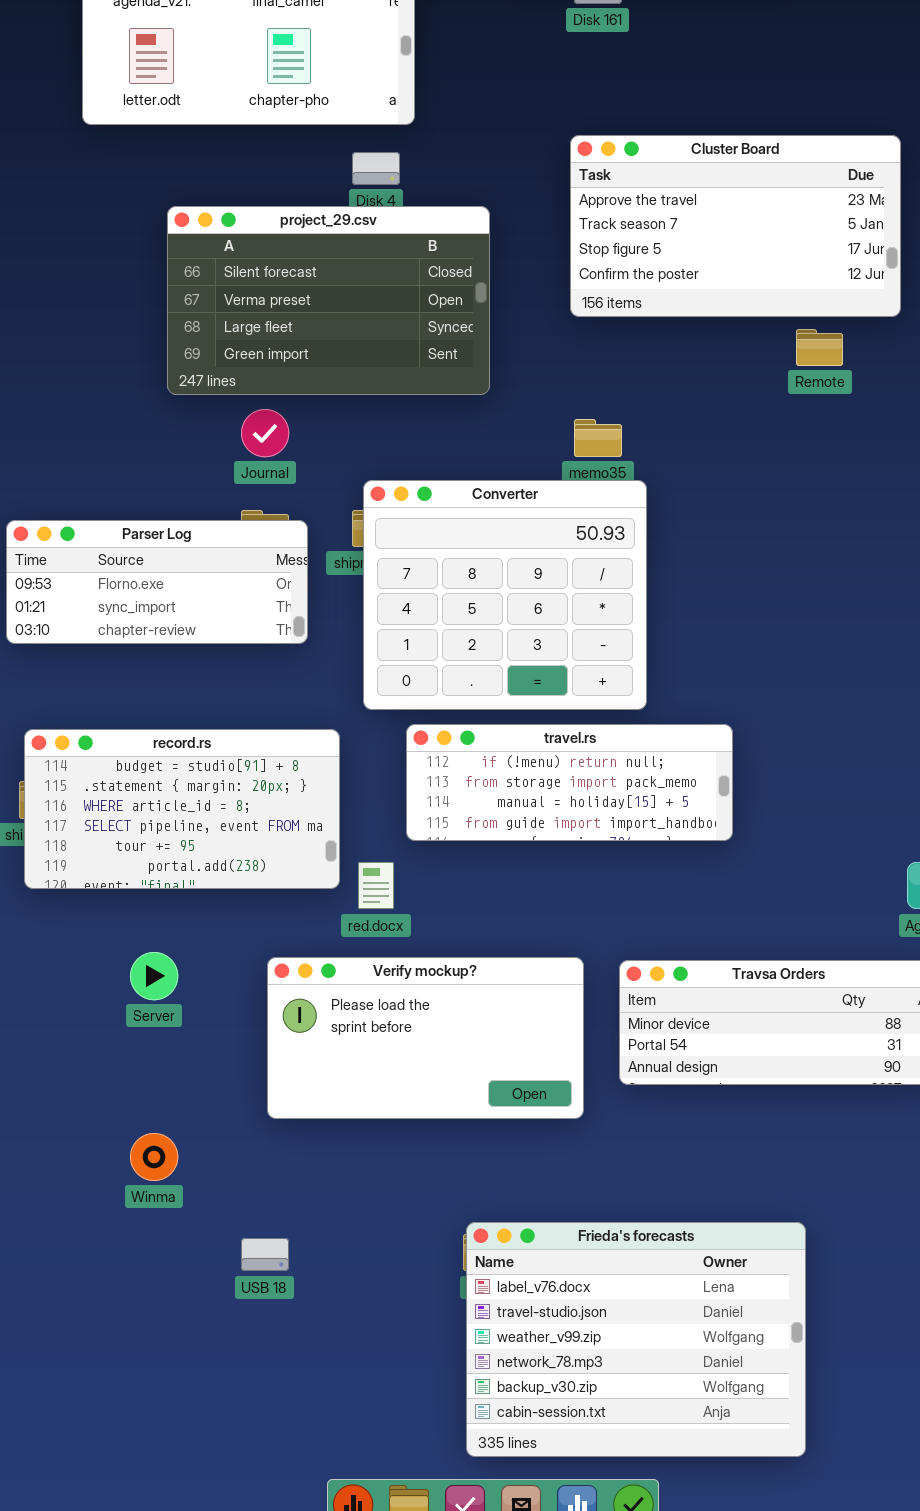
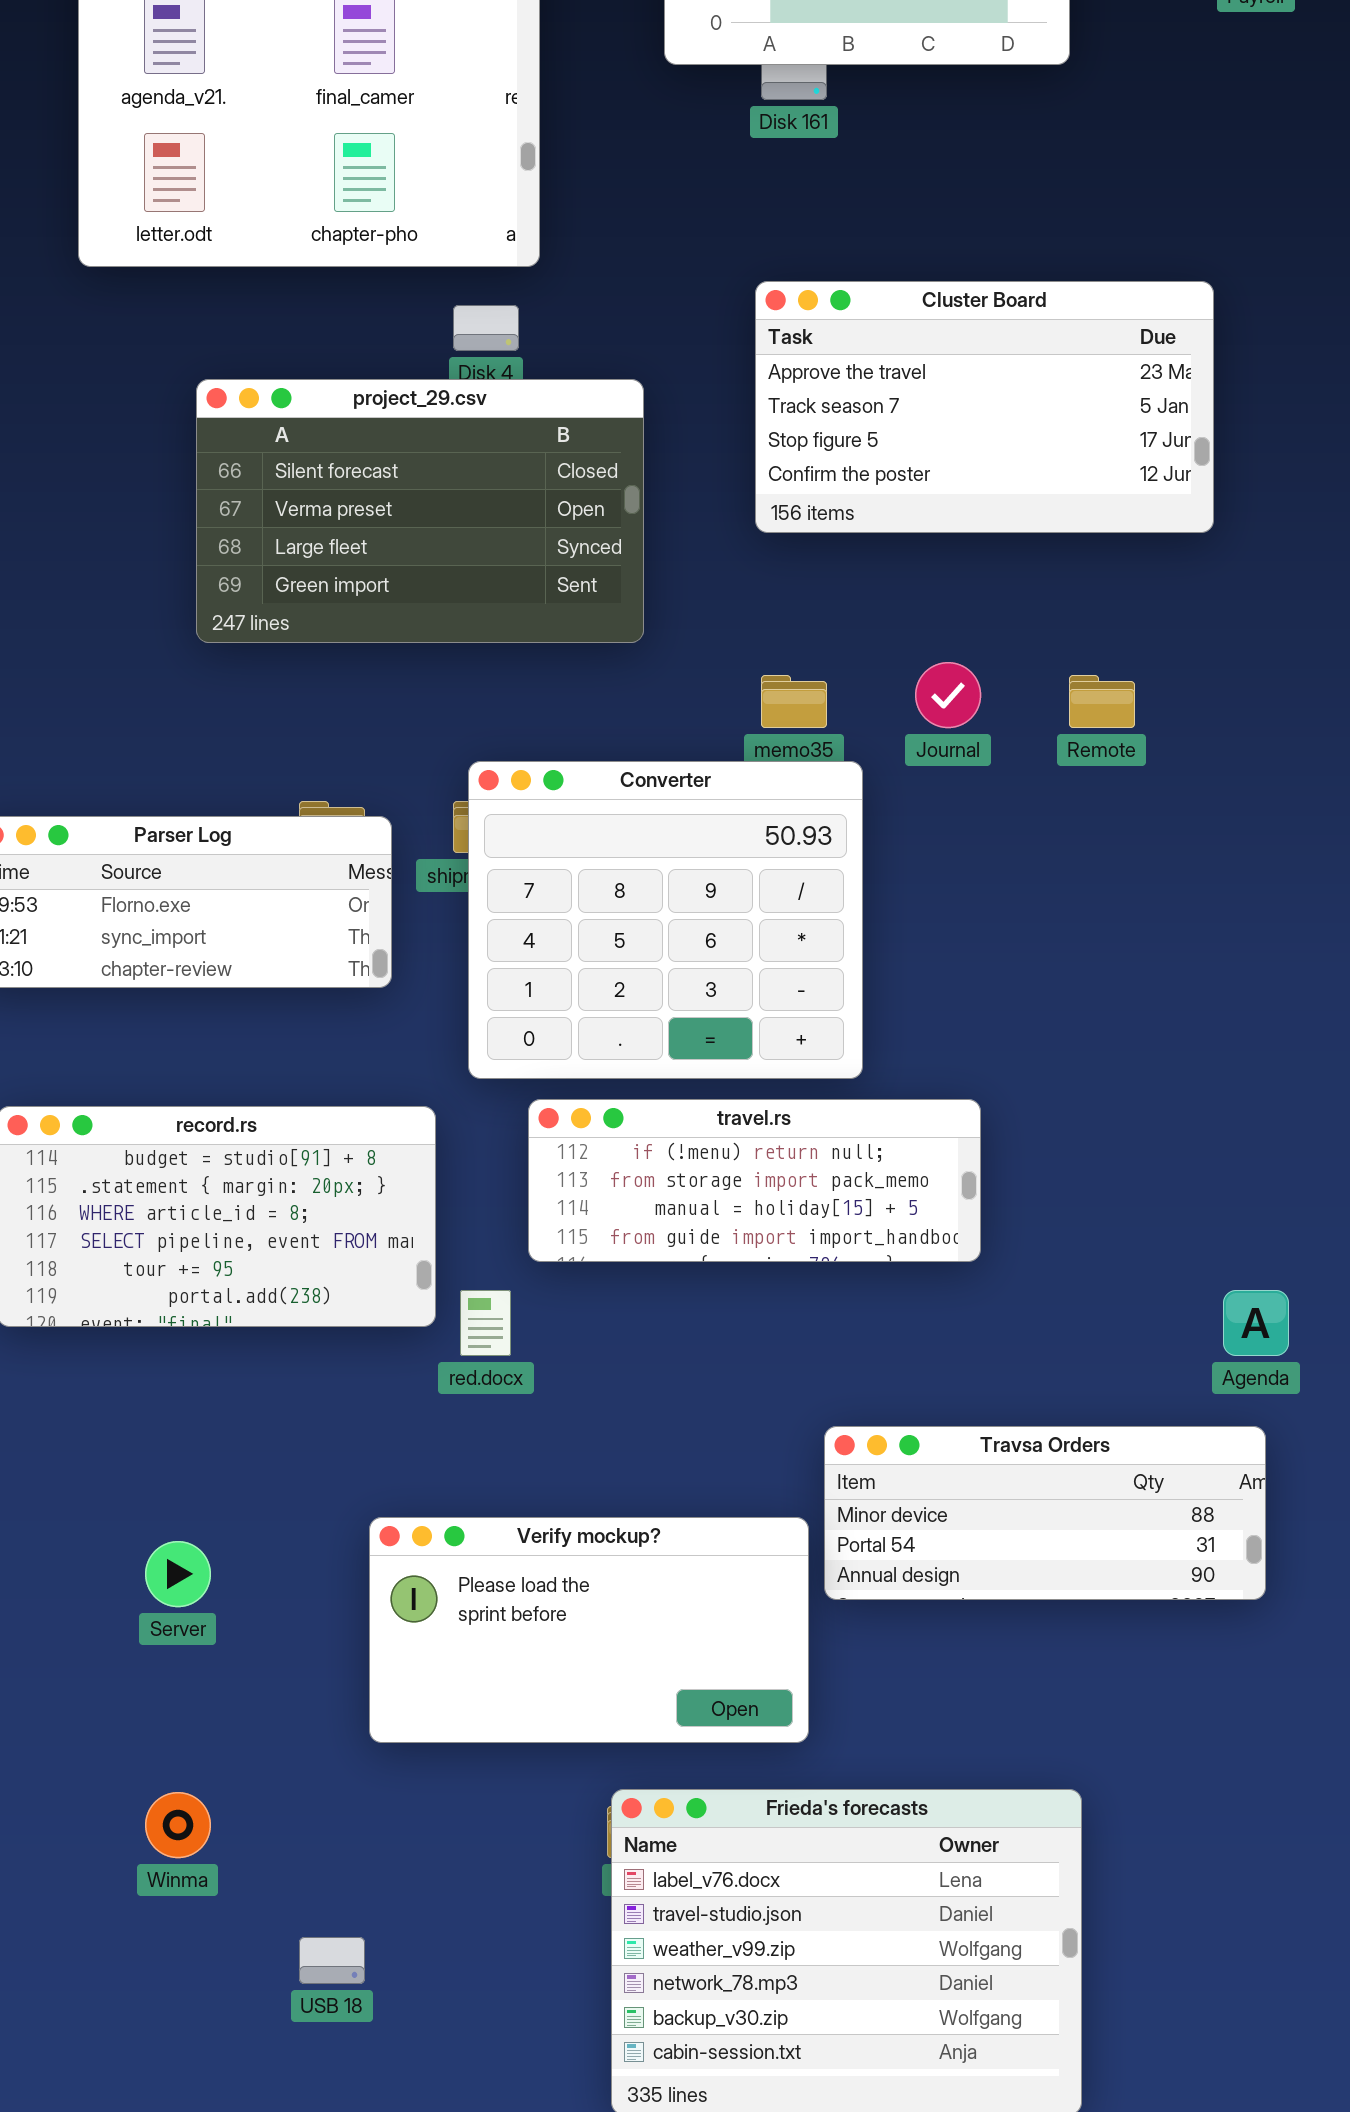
Remote: [796,329,843,366] -> [1069,675,1135,728], moved
Journal: [241,409,289,457] -> [915,662,981,728], moved
Server: [130,952,178,1000] -> [145,1541,211,1607], moved
Verify mockup?: [267,957,584,1119] -> [369,1517,809,1743], moved
Winma: [130,1133,178,1181] -> [145,1792,211,1858], moved
USB 18: [241,1238,289,1271] -> [299,1937,365,1984], moved

